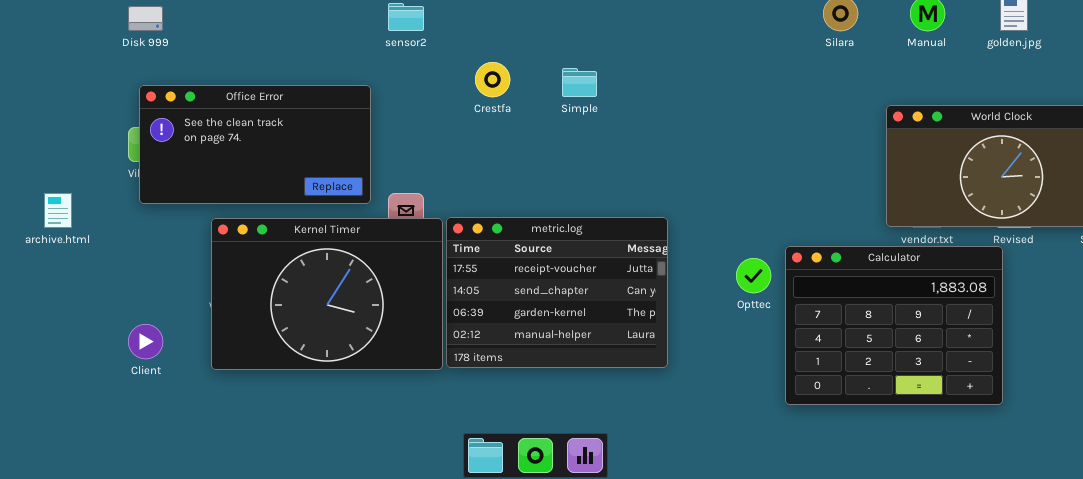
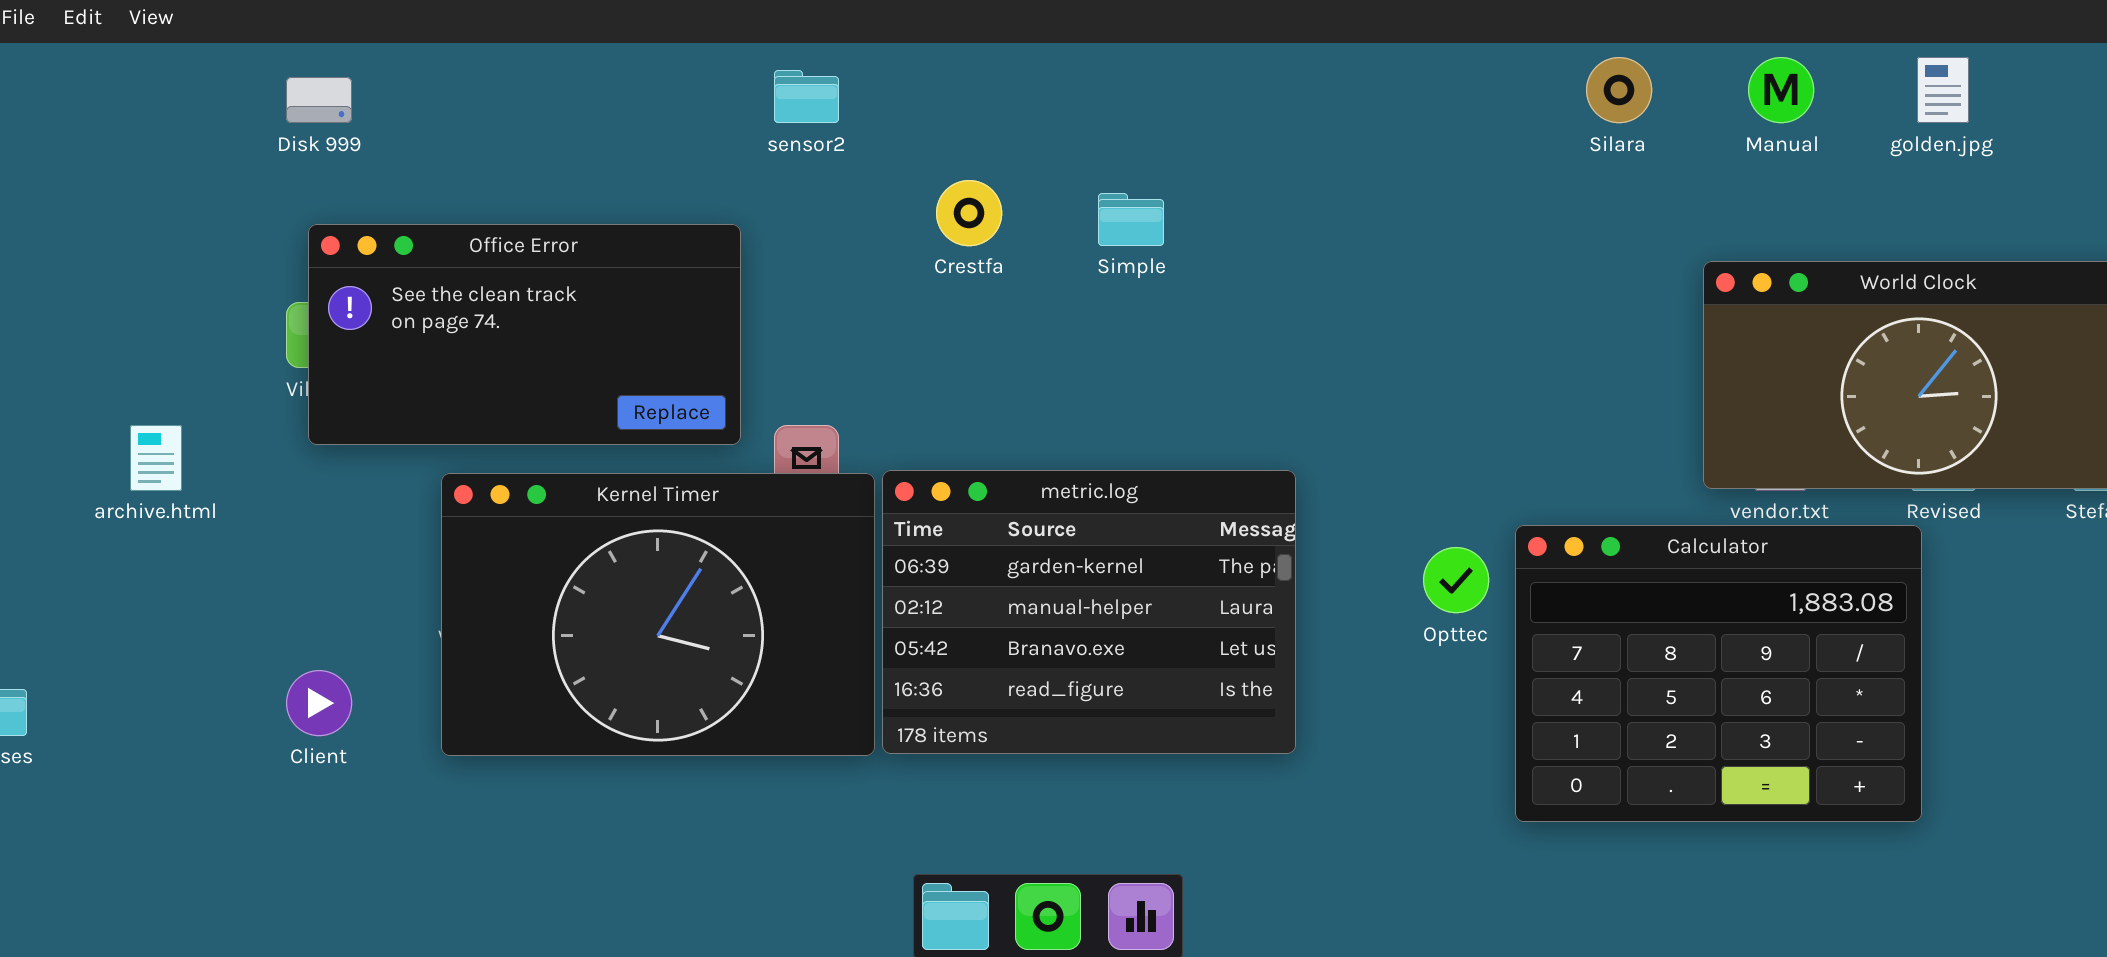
metric.log: [446,217,668,368] -> [882,470,1296,754], scrolled down 2 rows

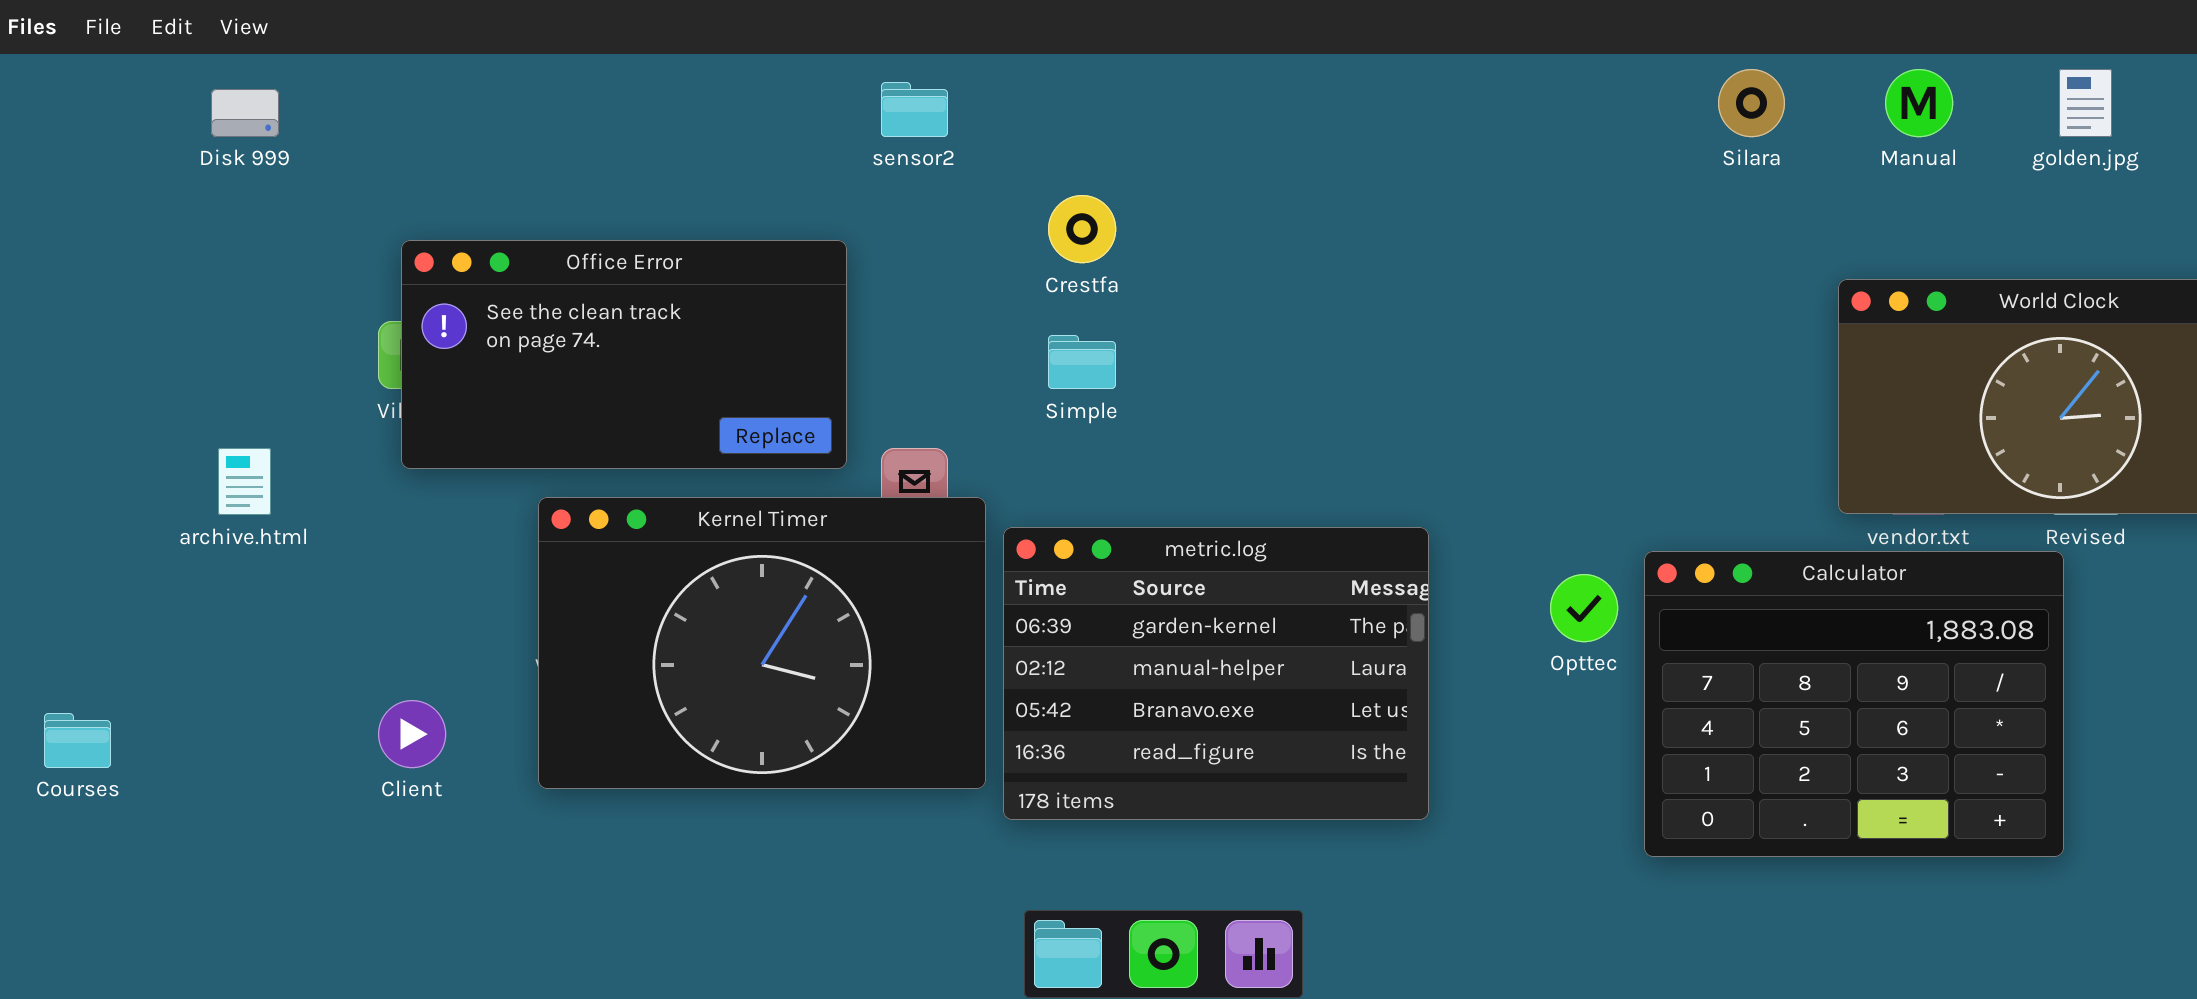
Disk 999: [286,77,352,123] -> [211,89,279,137], moved
Simple: [1098,193,1164,246] -> [1048,335,1116,389], moved
metric.log: [882,470,1296,754] -> [1003,527,1429,820], moved

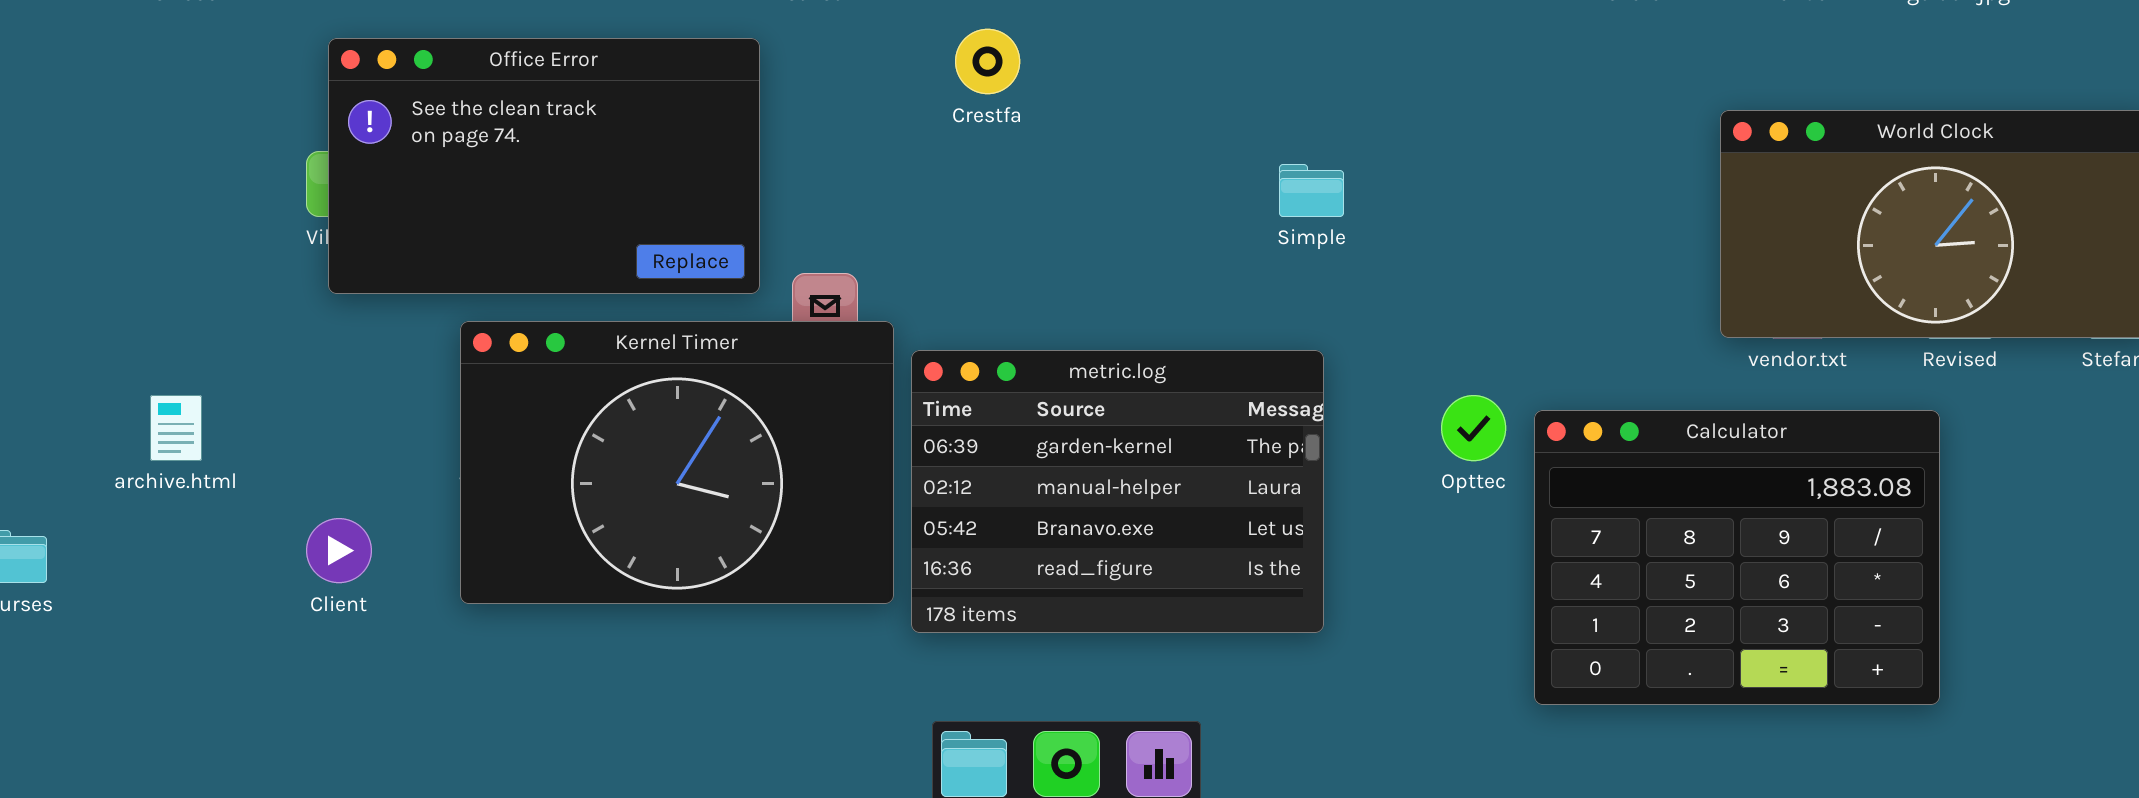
Office Error: [401,240,847,469] -> [328,38,760,294], resized
Simple: [1048,335,1116,389] -> [1279,164,1344,217], moved
archive.html: [218,448,271,515] -> [150,395,202,461], moved
Calculator: [1644,551,2064,857] -> [1534,410,1940,705], moved

